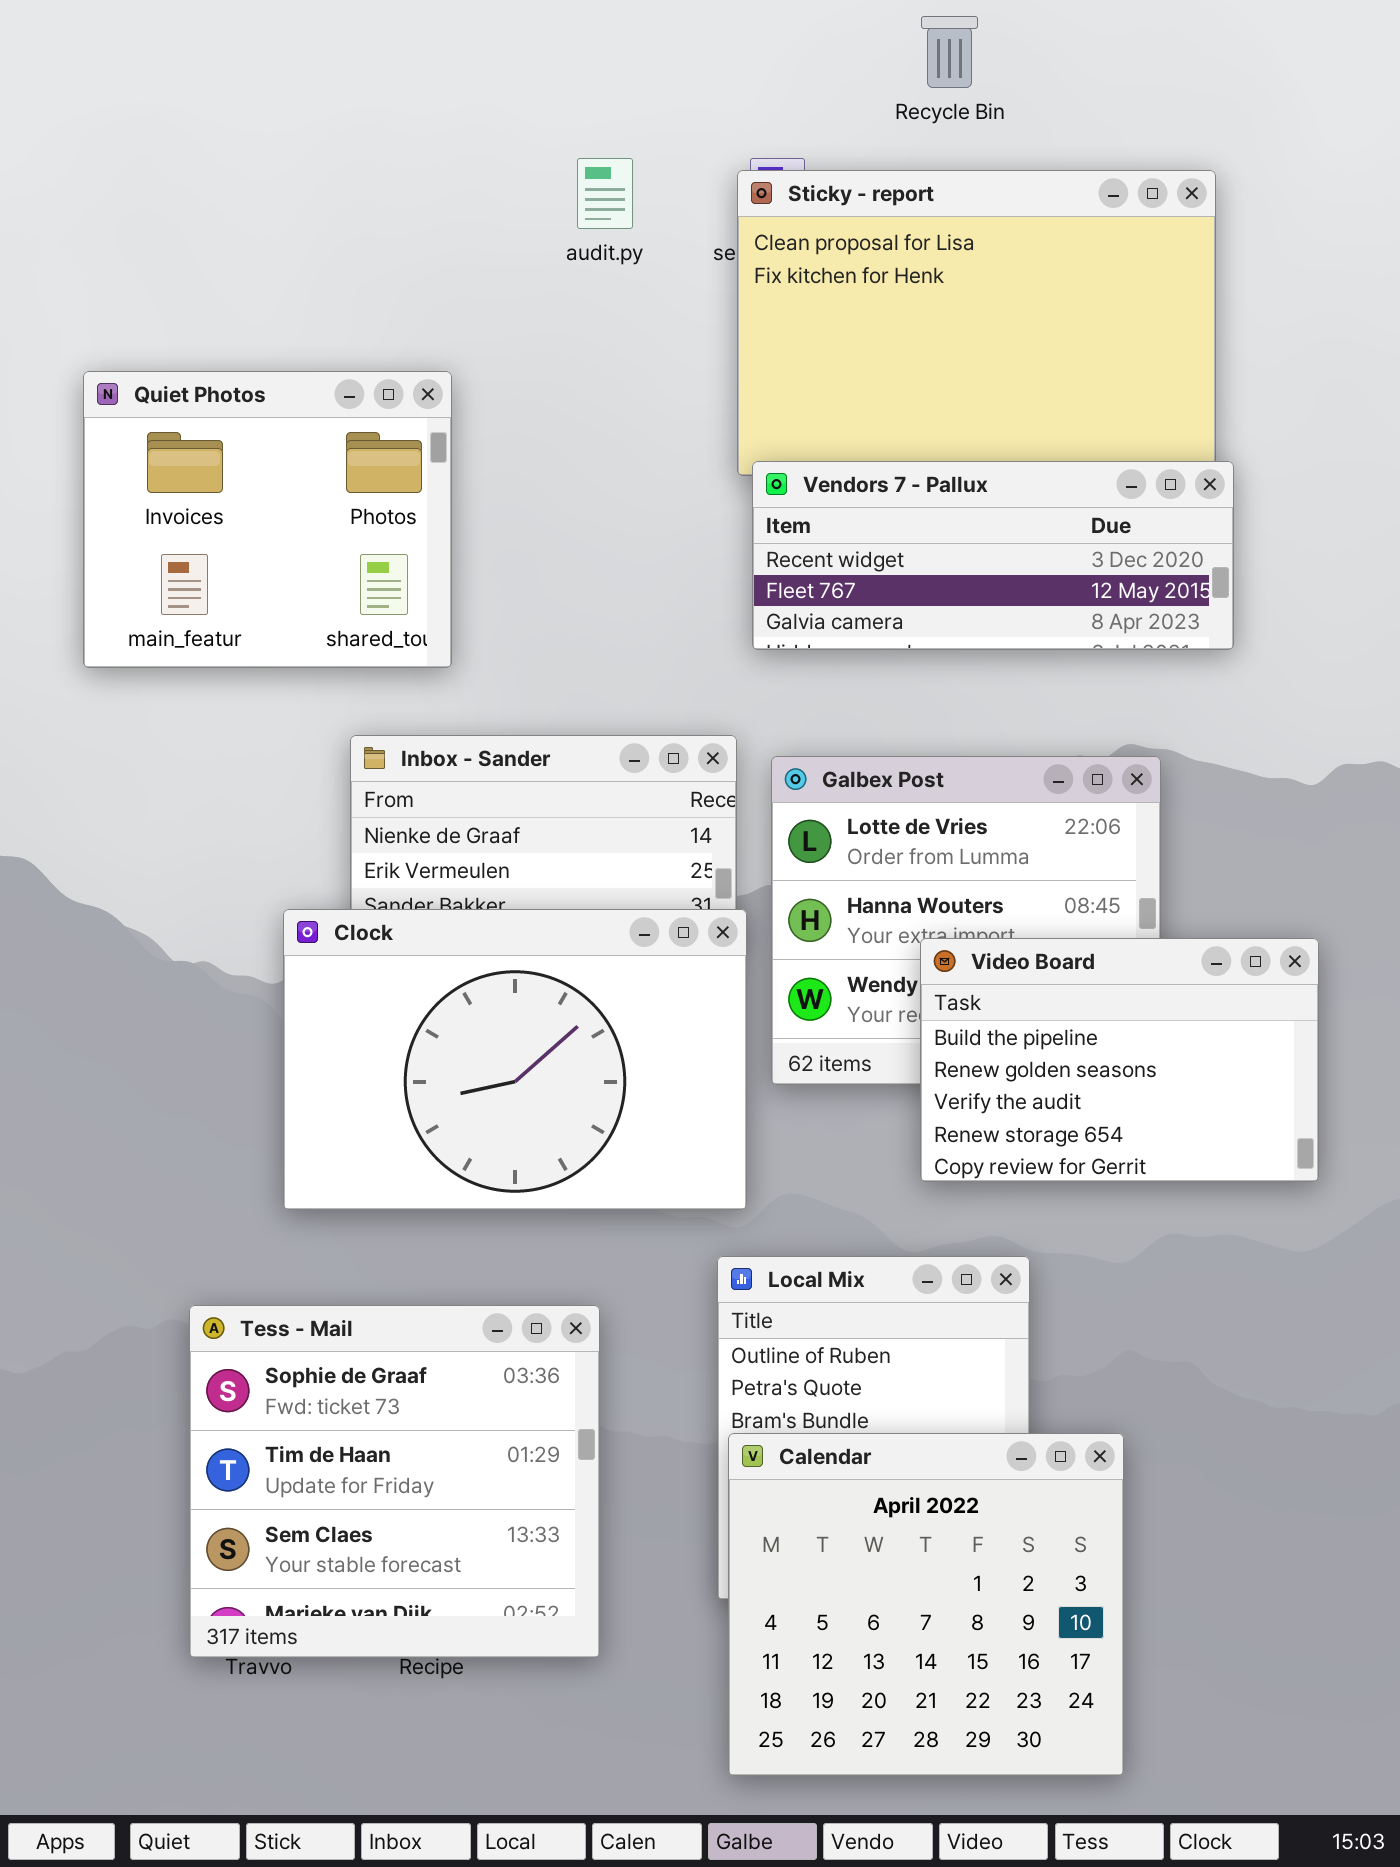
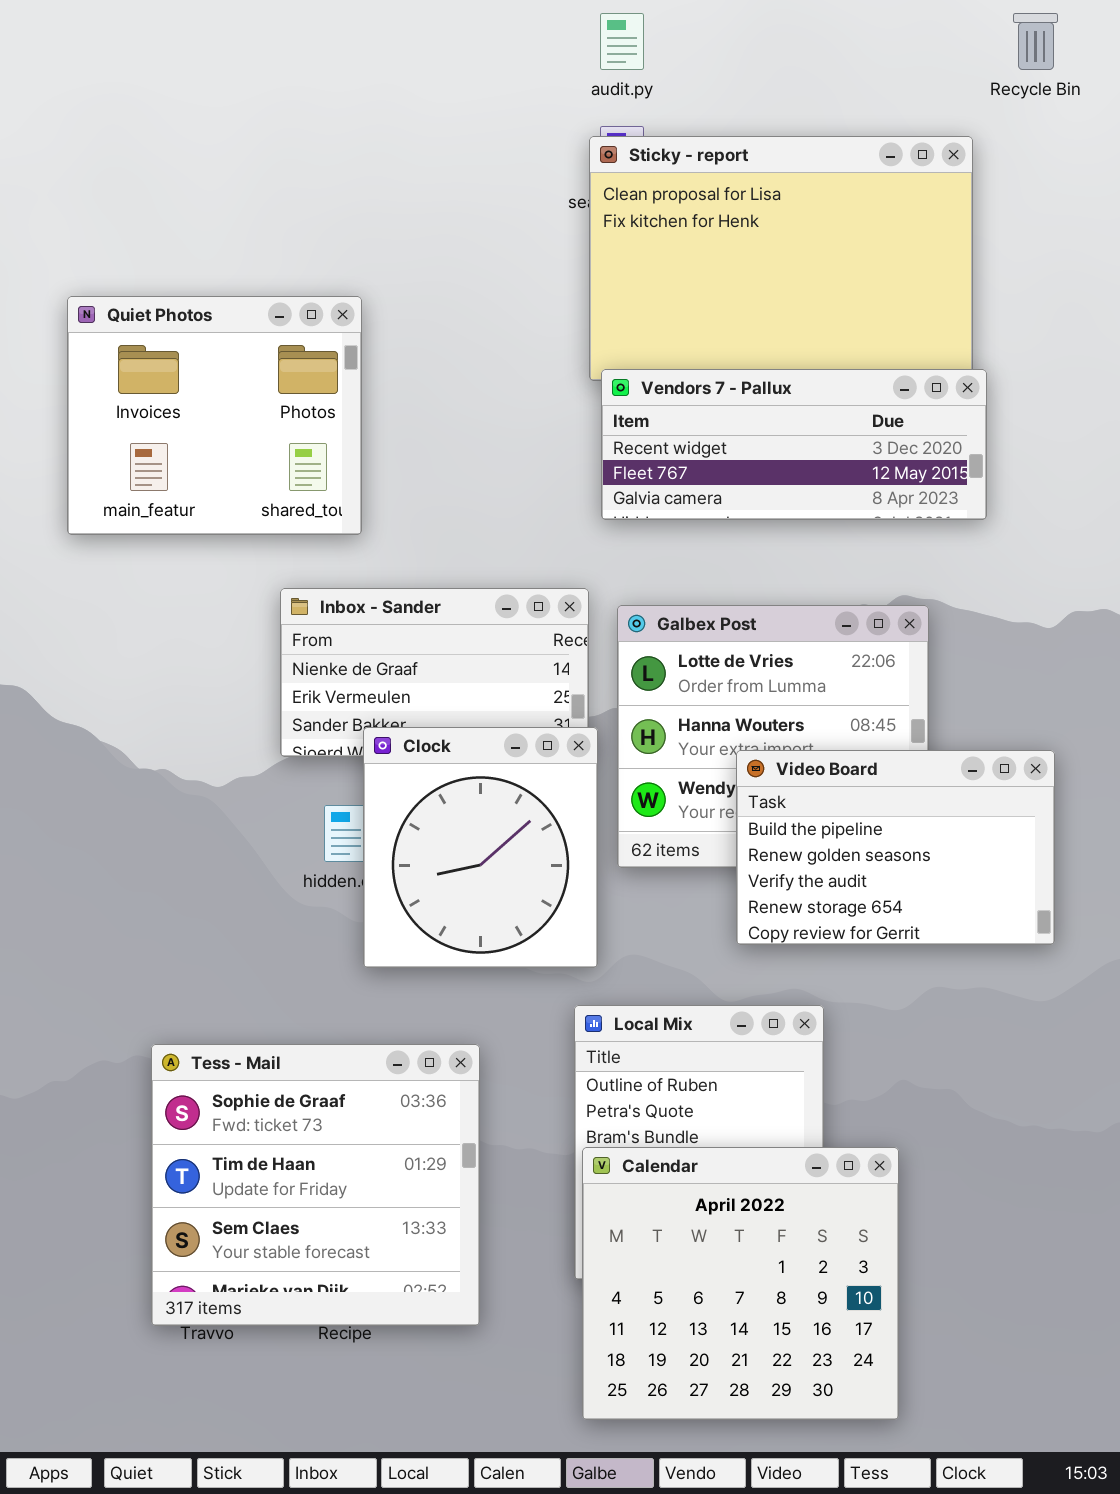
Recycle Bin: [921,16,978,88] -> [1013,13,1058,70], moved
audit.py: [577,158,633,229] -> [600,13,644,70], moved
Clock: [283,909,747,1210] -> [363,727,598,968], resized

